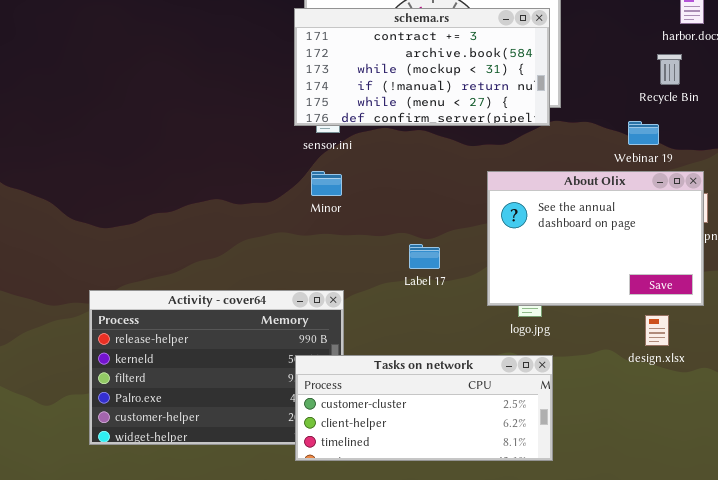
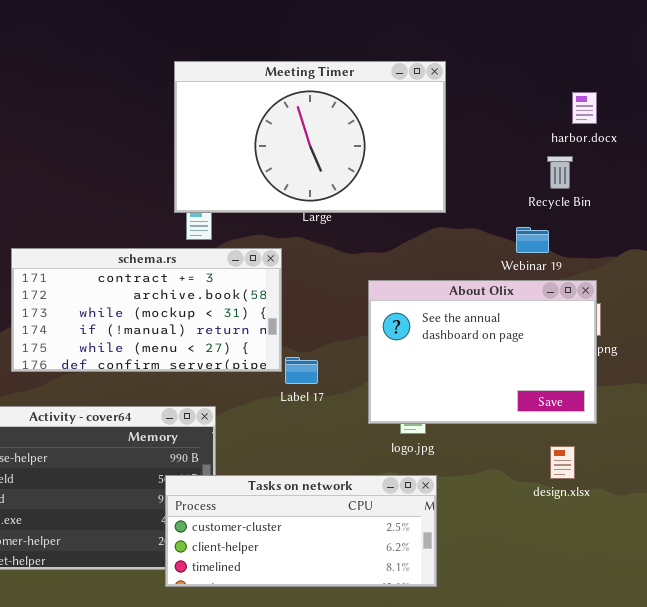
schema.rs: [294,8,550,126] -> [11,248,282,372], moved
design.xlsx: [645,315,669,346] -> [550,446,575,479], moved

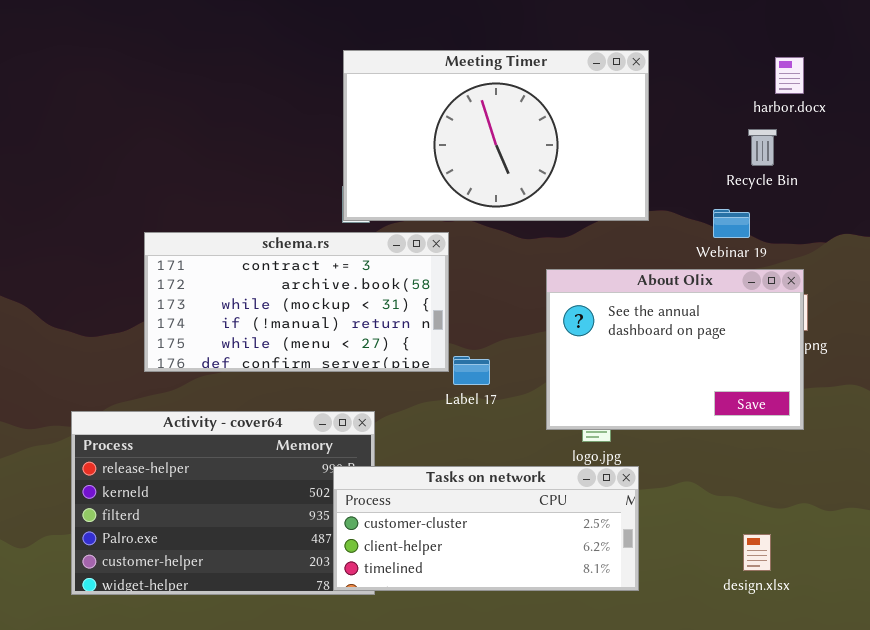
Meeting Timer: [174,61,446,213] -> [343,50,649,221], moved
design.xlsx: [550,446,575,479] -> [743,534,771,571], moved
Tasks on network: [165,475,437,587] -> [333,466,639,591], moved

